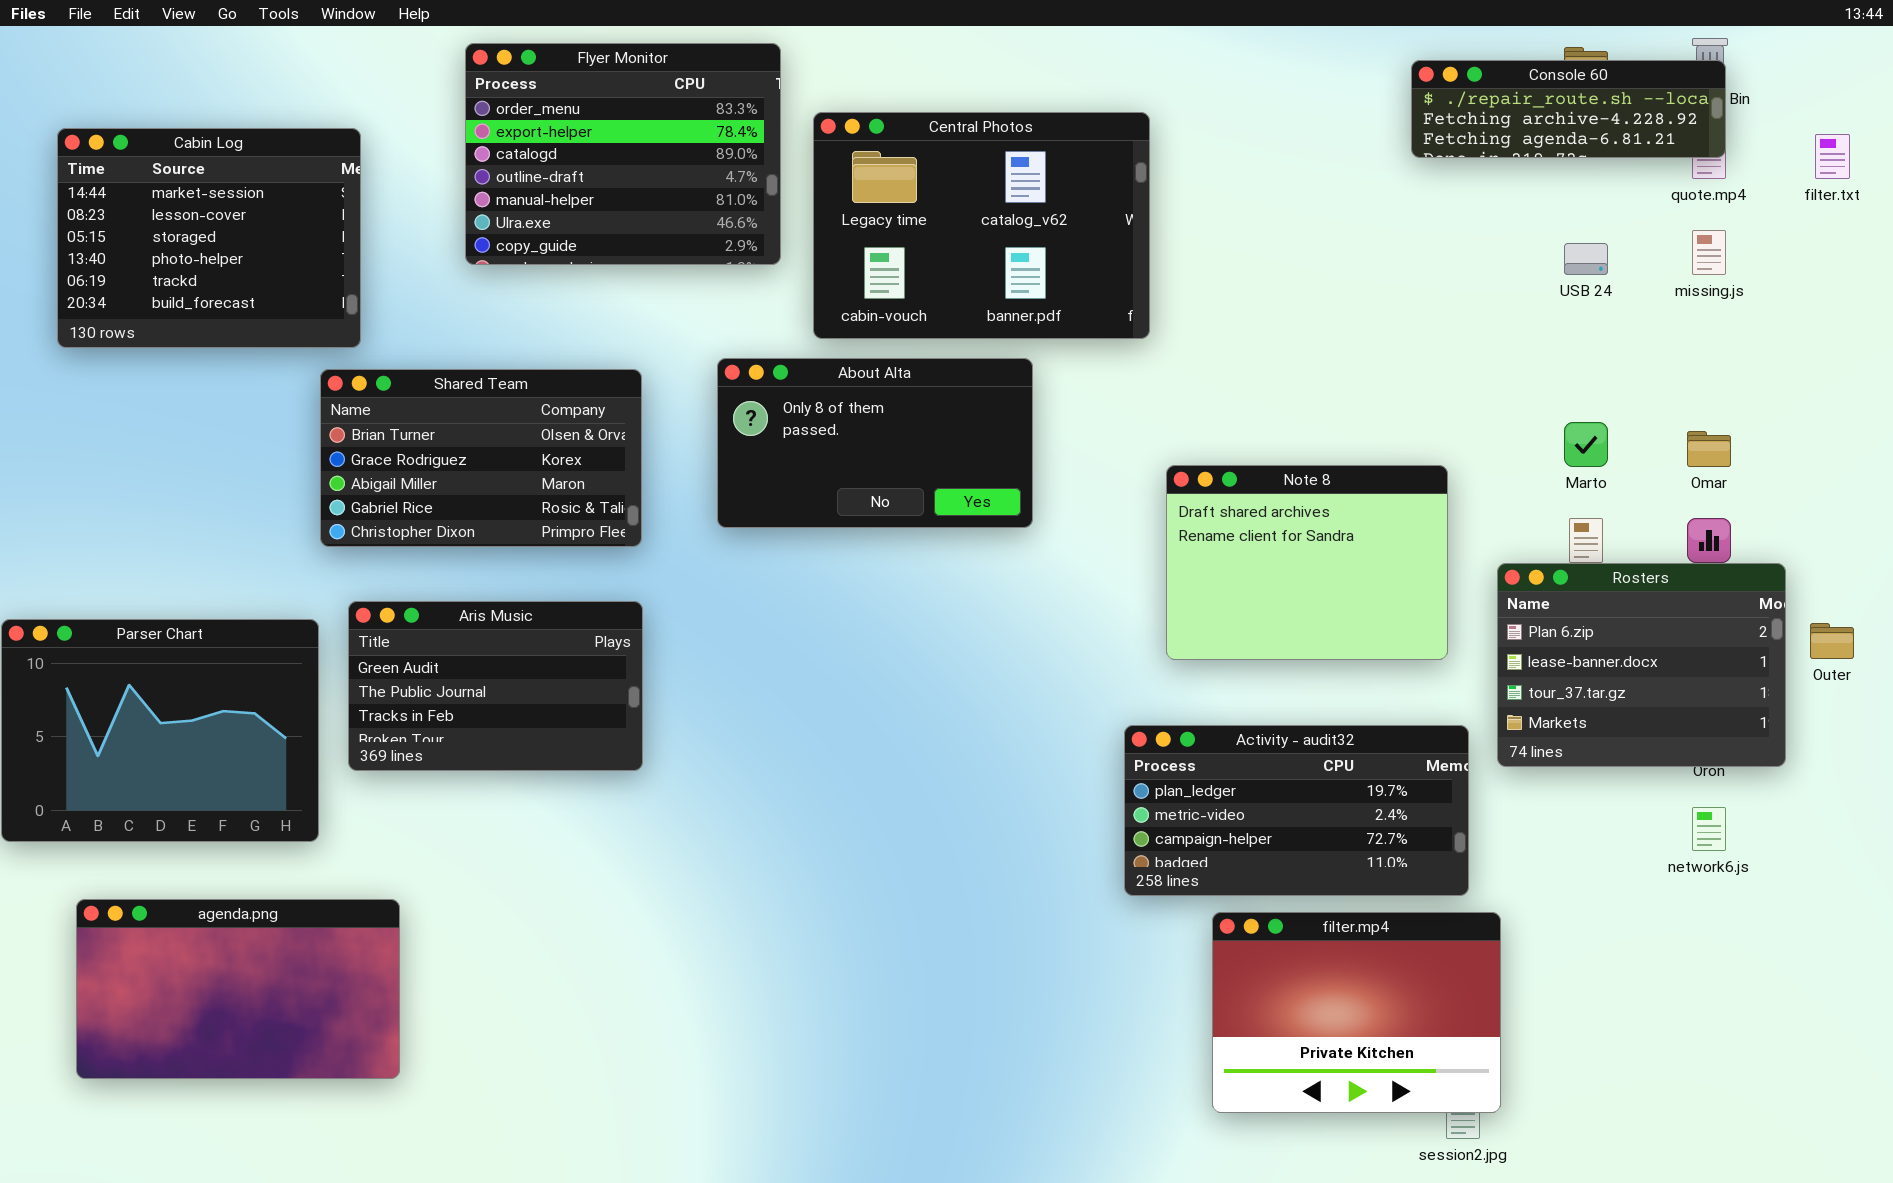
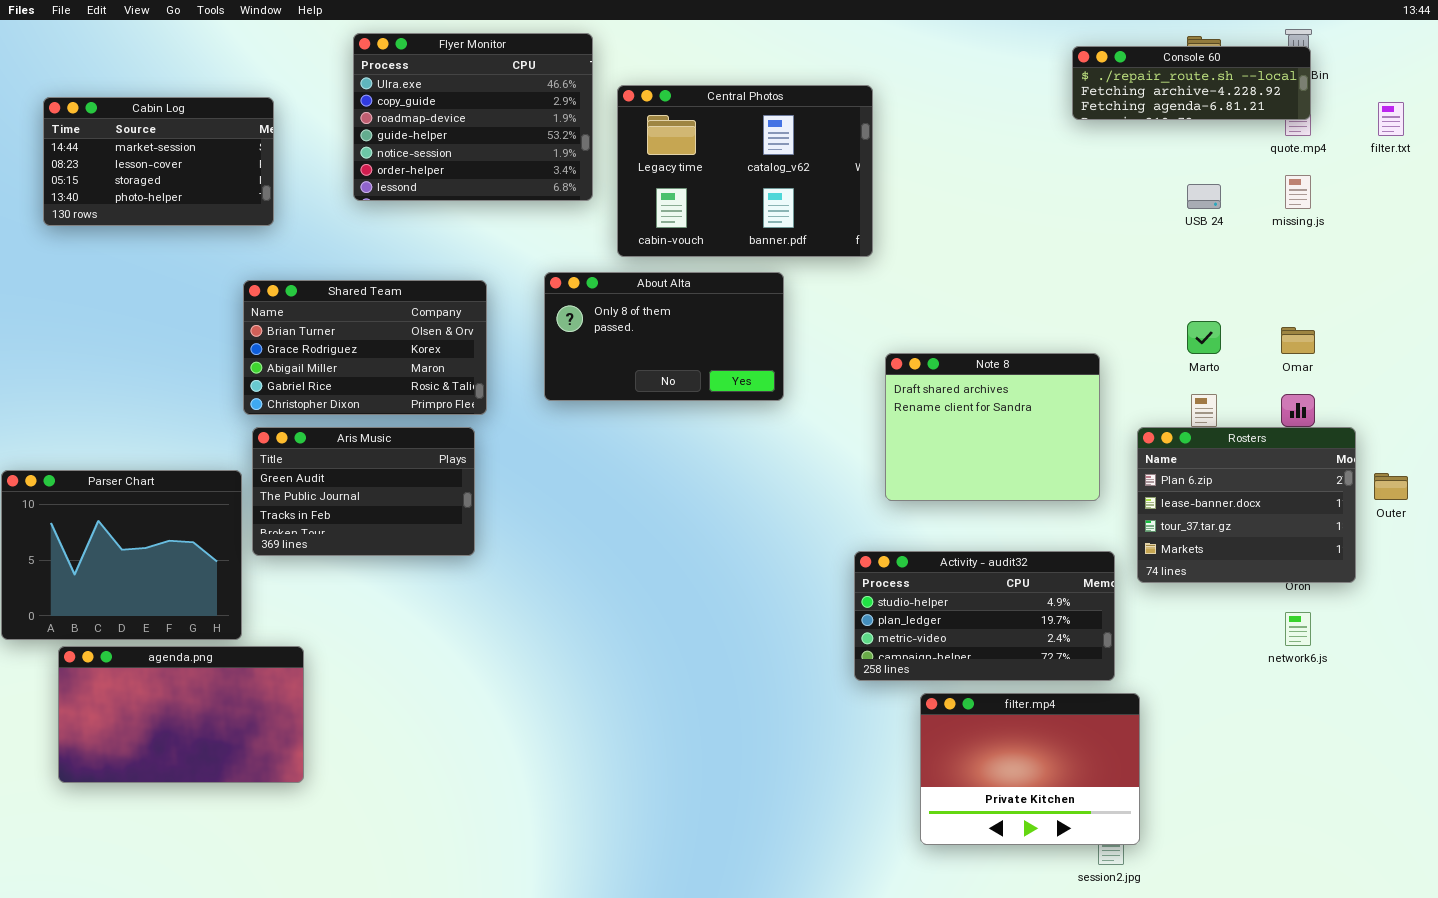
Flyer Monitor: [465,43,781,265] -> [353,33,593,201], scrolled down 5 rows
Cabin Log: [57,128,361,348] -> [43,97,274,226], resized
Aris Music: [348,601,643,771] -> [252,427,475,556], moved
Activity - audit32: [1124,725,1469,896] -> [854,551,1115,681], scrolled up 1 row
agenda.png: [76,899,400,1079] -> [58,646,304,783], moved

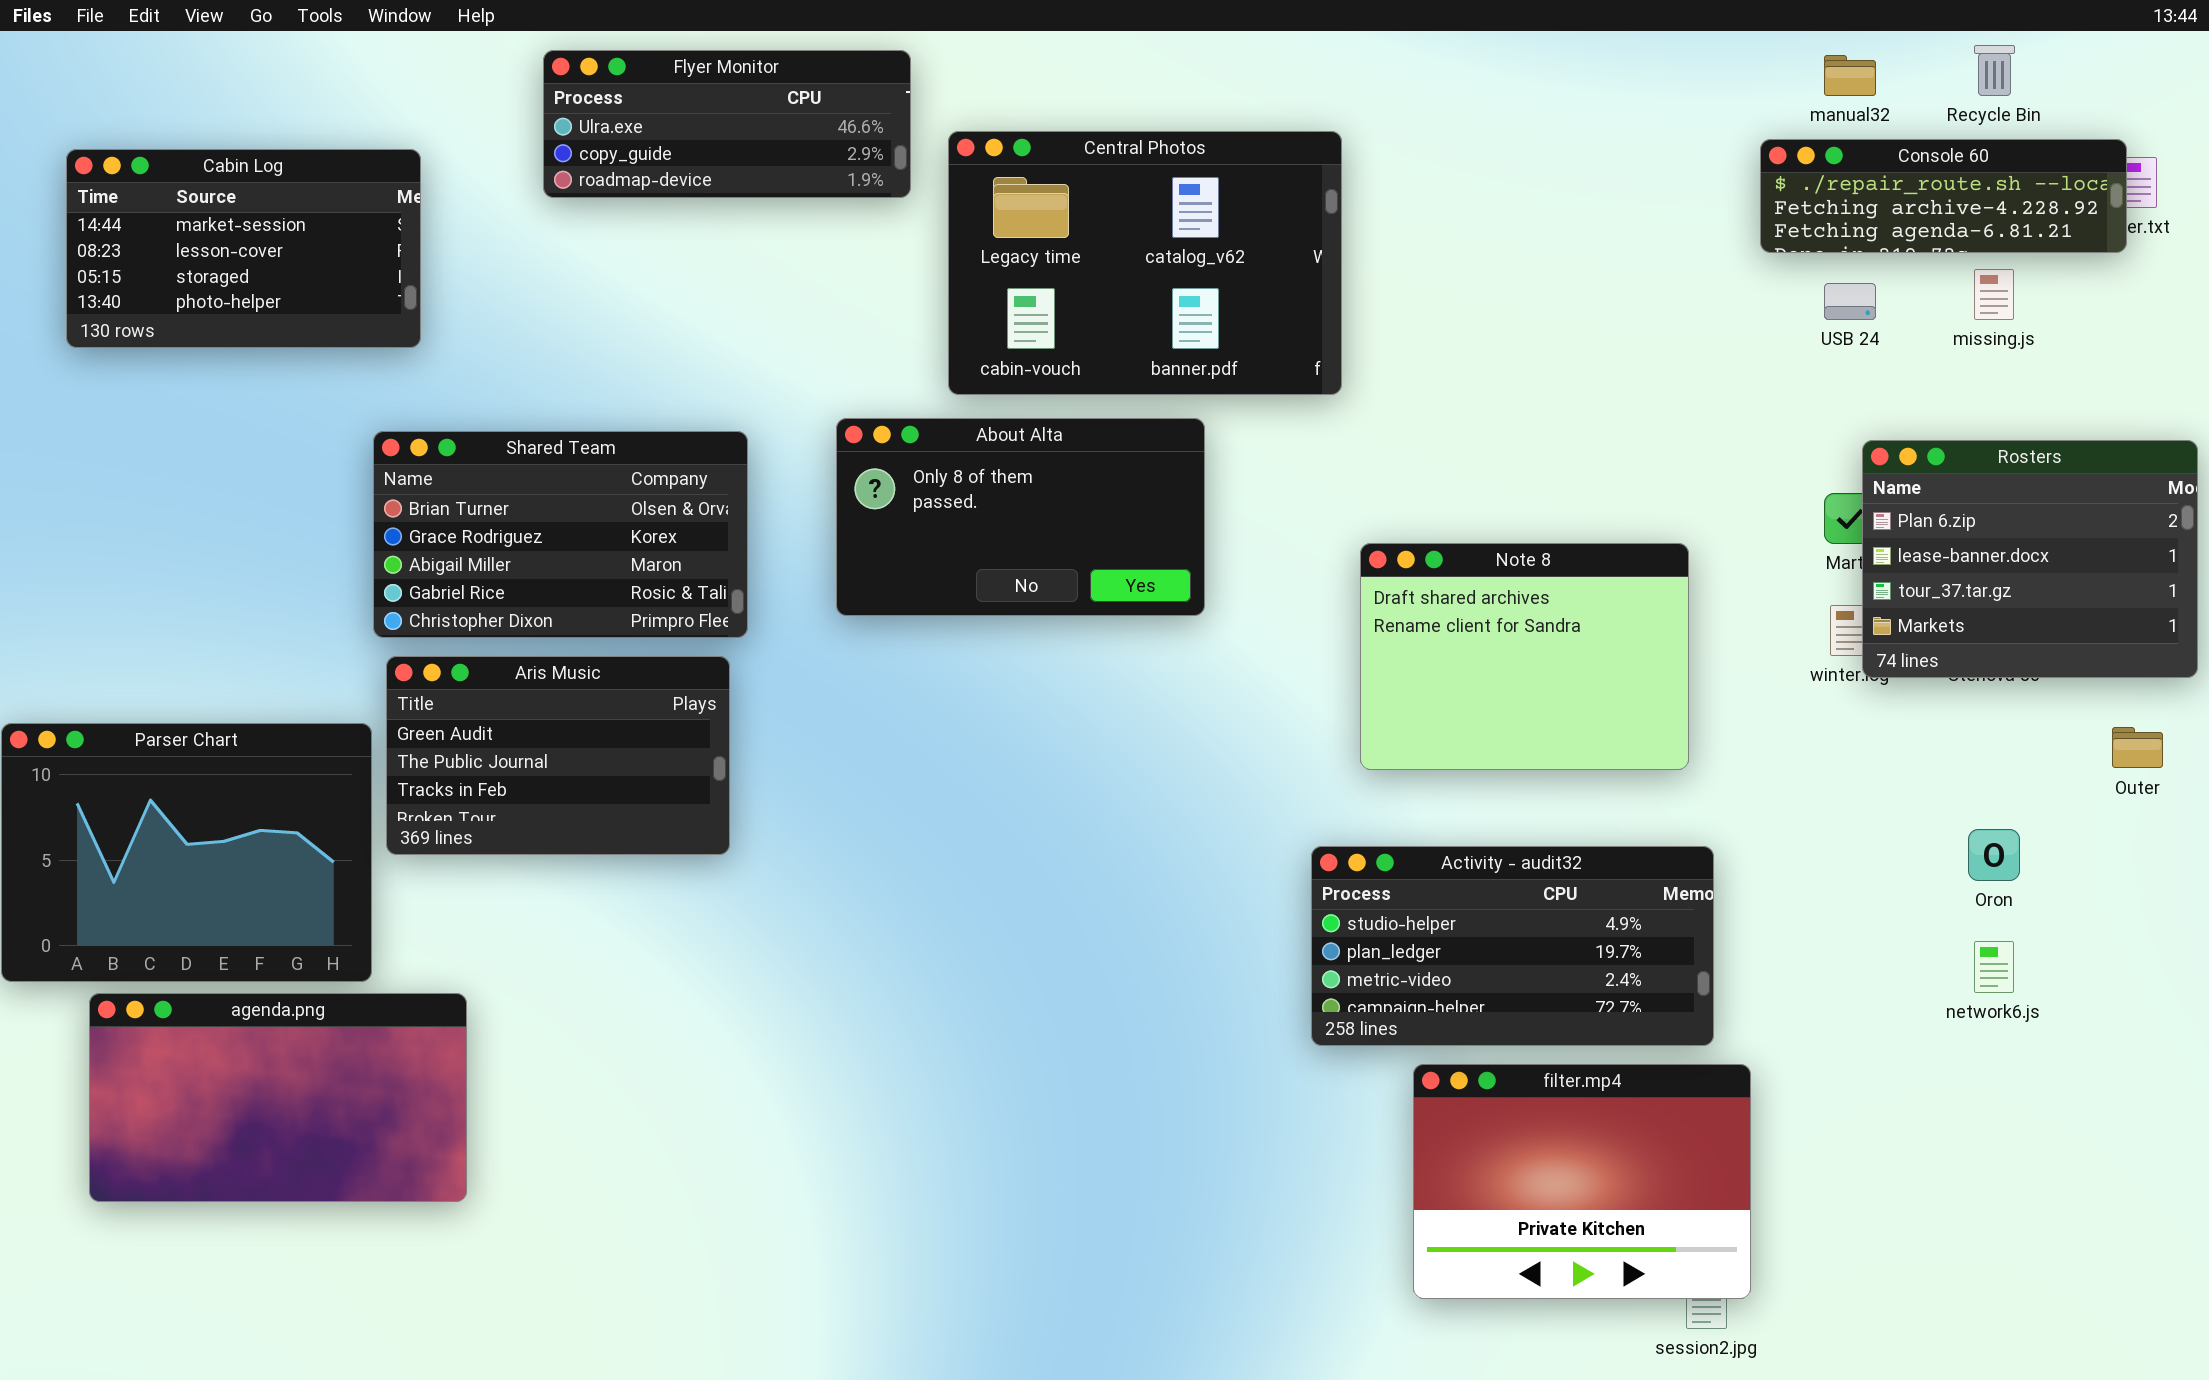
Flyer Monitor: [353,33,593,201] -> [543,50,911,198], resized
Console 60: [1072,46,1311,120] -> [1760,139,2127,253], moved
Rosters: [1137,427,1356,583] -> [1862,440,2198,678], moved

